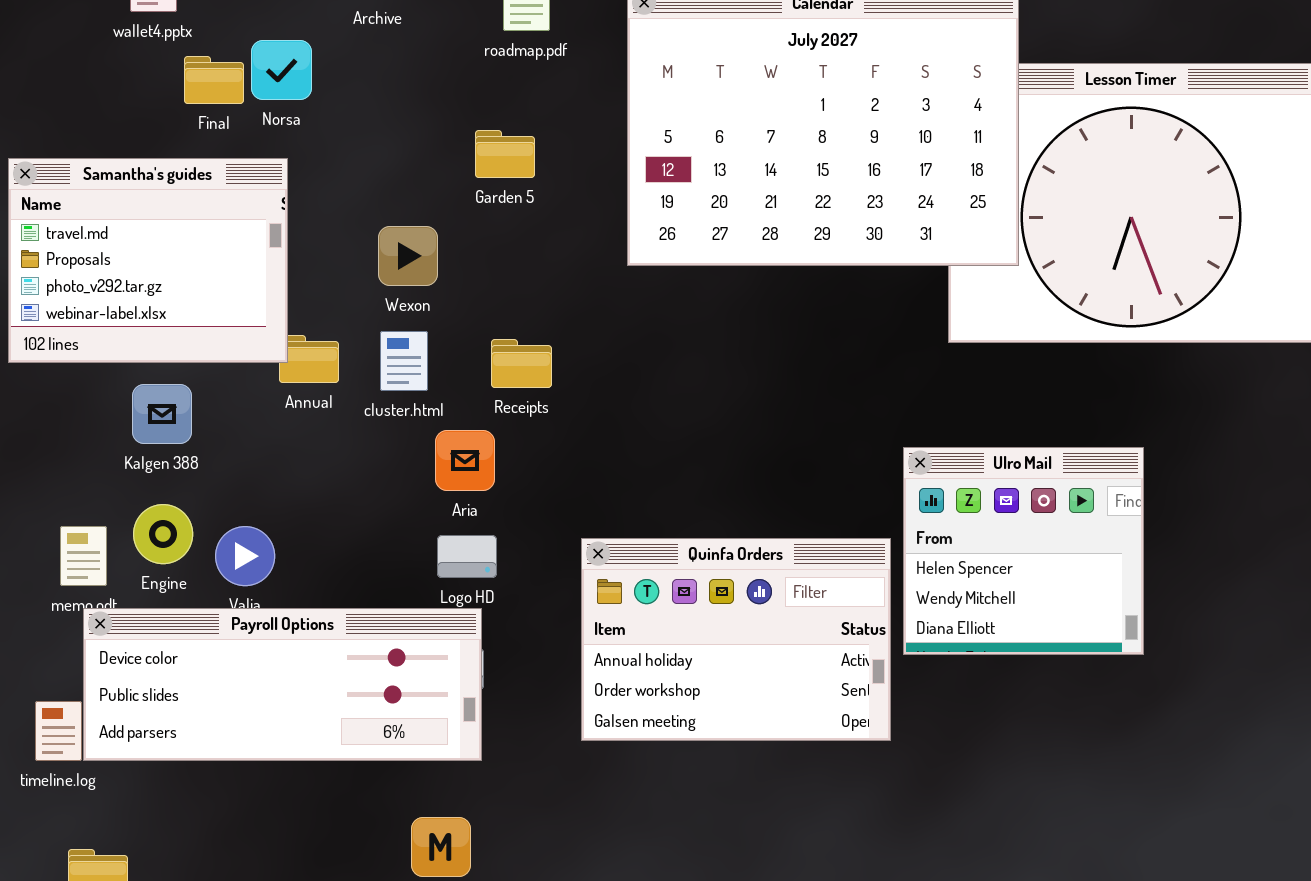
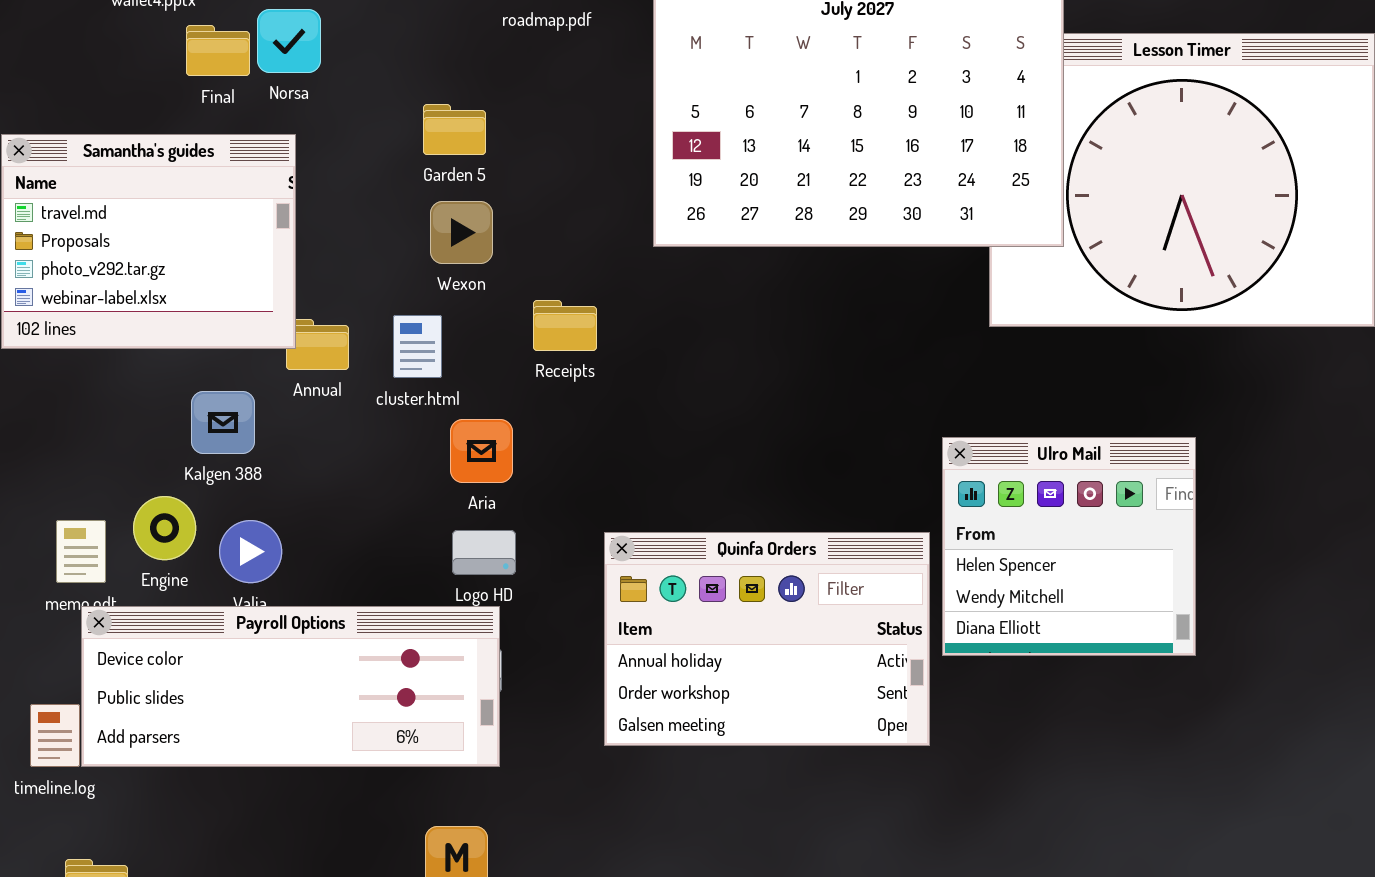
Garden 5: [475,130,535,178] -> [423,104,486,155], moved
Wexon: [378,226,438,286] -> [430,201,493,264], moved
Receipts: [491,339,552,388] -> [533,300,597,351], moved
Kalgen 388: [132,384,192,444] -> [191,391,255,454], moved

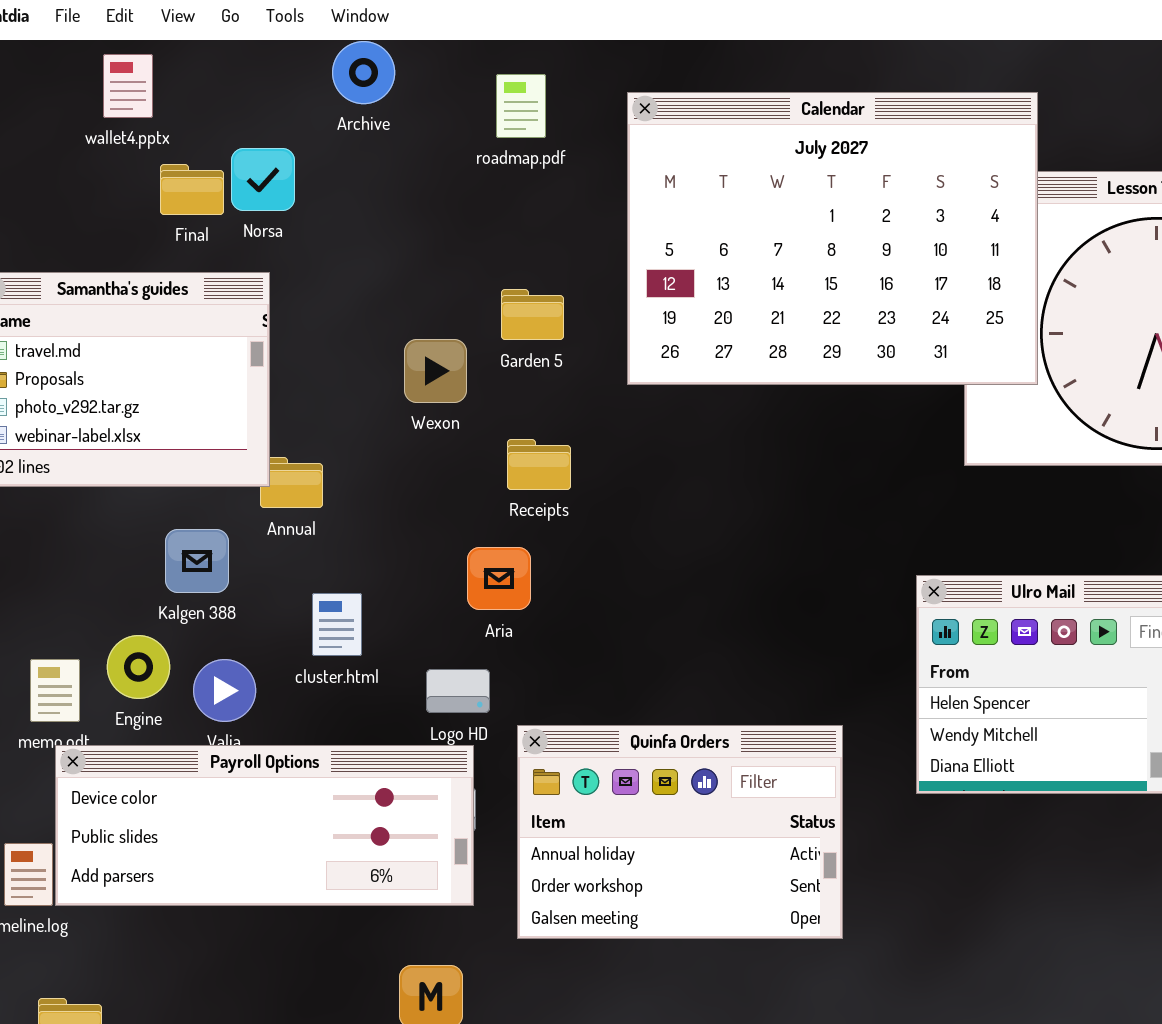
Garden 5: [423,104,486,155] -> [501,289,564,340], moved
cluster.html: [393,315,442,378] -> [312,593,362,656], moved
Aria: [450,419,513,483] -> [467,547,531,610], moved
Quinfa Orders: [604,532,930,746] -> [517,725,843,939], moved

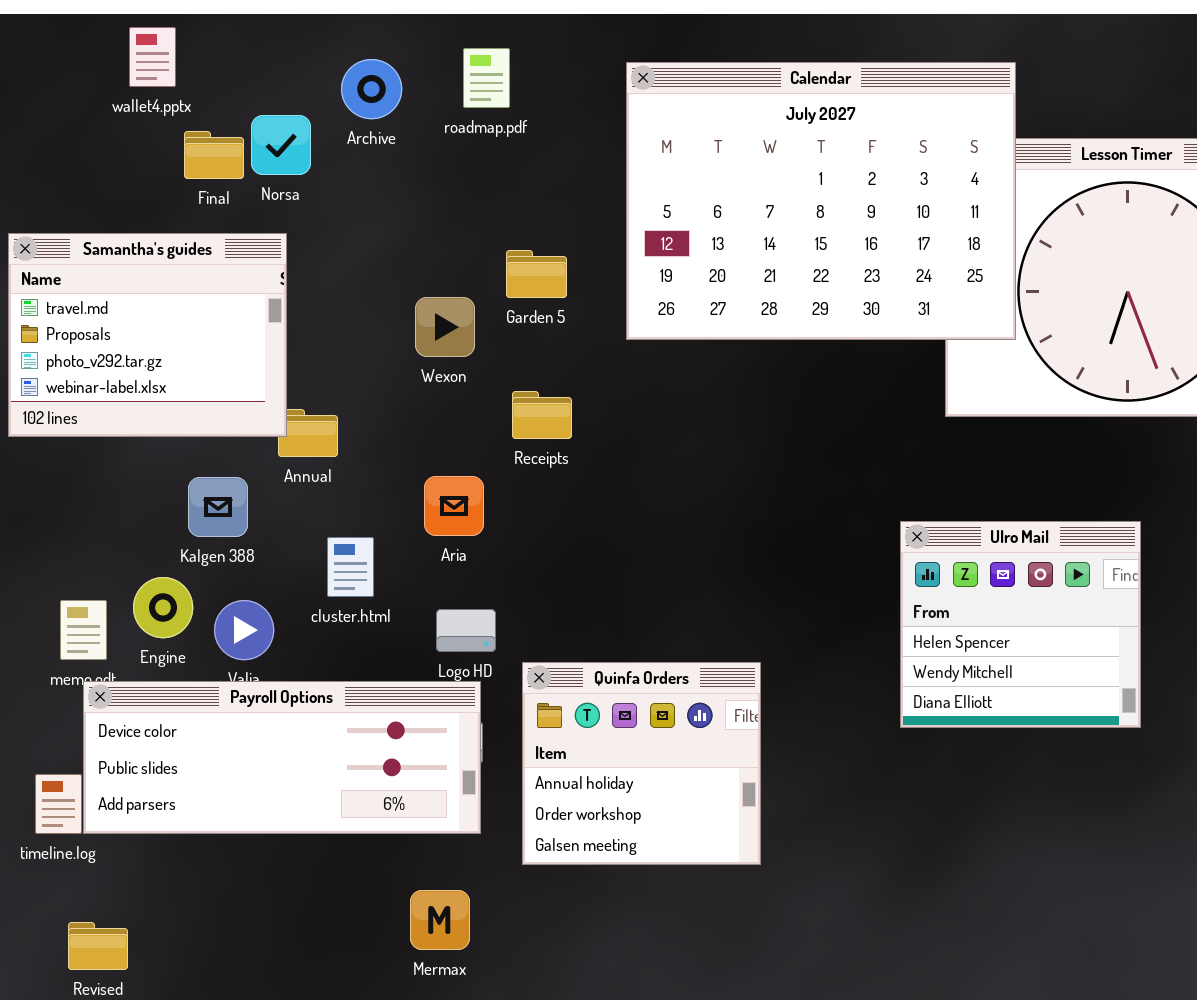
Archive: [332,41,395,104] -> [341,59,402,119], moved
roadmap.pdf: [496,74,546,138] -> [463,48,510,108], moved
Aria: [467,547,531,610] -> [424,476,484,536], moved
Quinfa Orders: [517,725,843,939] -> [522,662,761,865], resized

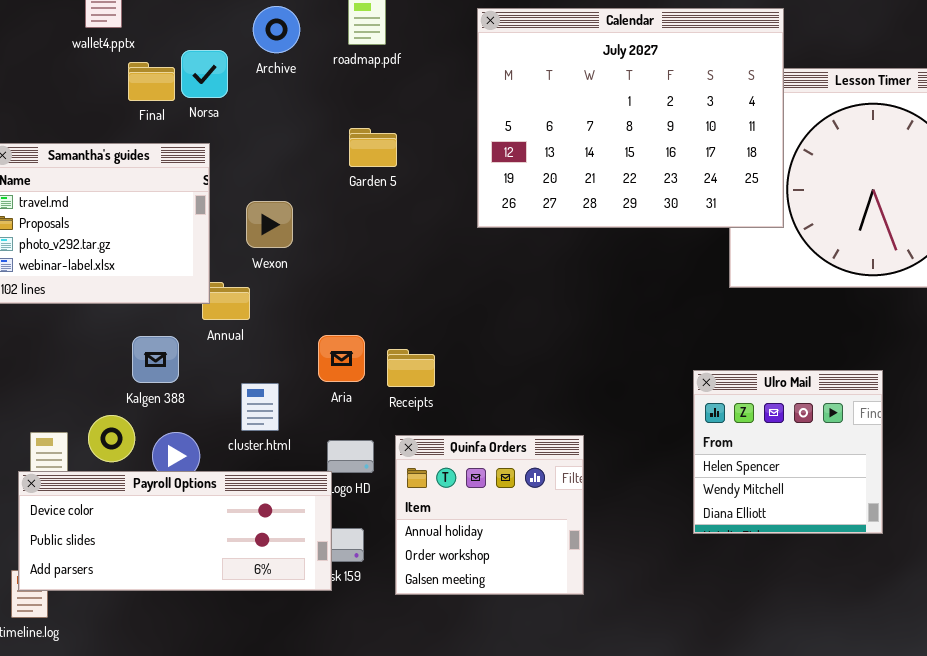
Garden 5: [506,250,567,298] -> [349,128,397,167], moved
Wexon: [415,297,475,357] -> [246,201,293,248], moved
Receipts: [512,391,572,439] -> [387,349,435,387], moved
Quinfa Orders: [522,662,761,865] -> [395,435,584,595], moved
Payroll Options: [83,681,481,834] -> [18,471,332,591], moved

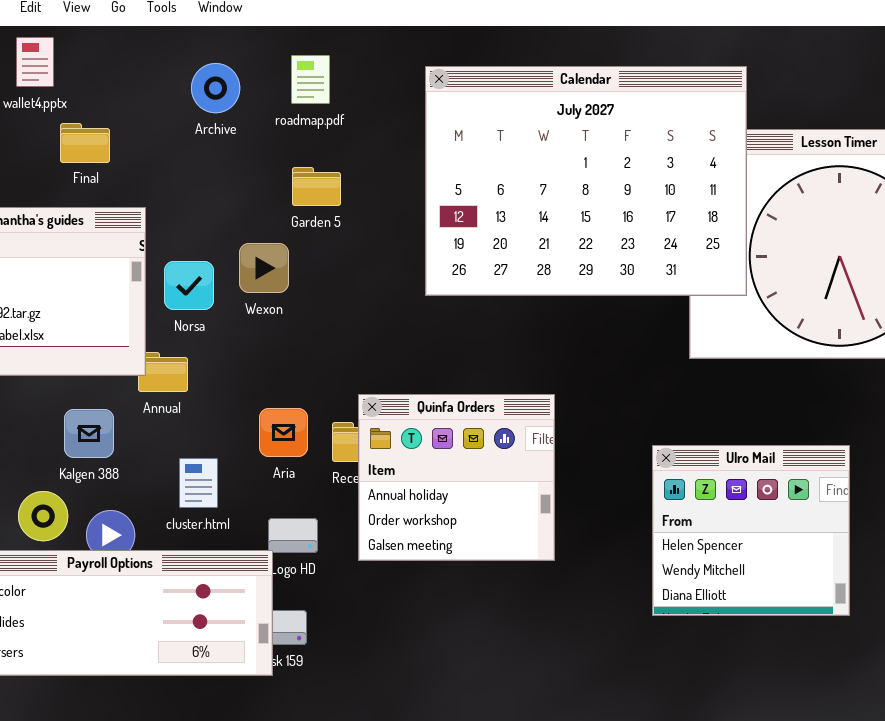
Norsa: [181,50,228,98] -> [164,261,214,310], moved
Garden 5: [349,128,397,167] -> [292,167,341,206], moved
Wexon: [246,201,293,248] -> [239,243,289,293], moved
Quinfa Orders: [395,435,584,595] -> [358,394,555,561], moved

